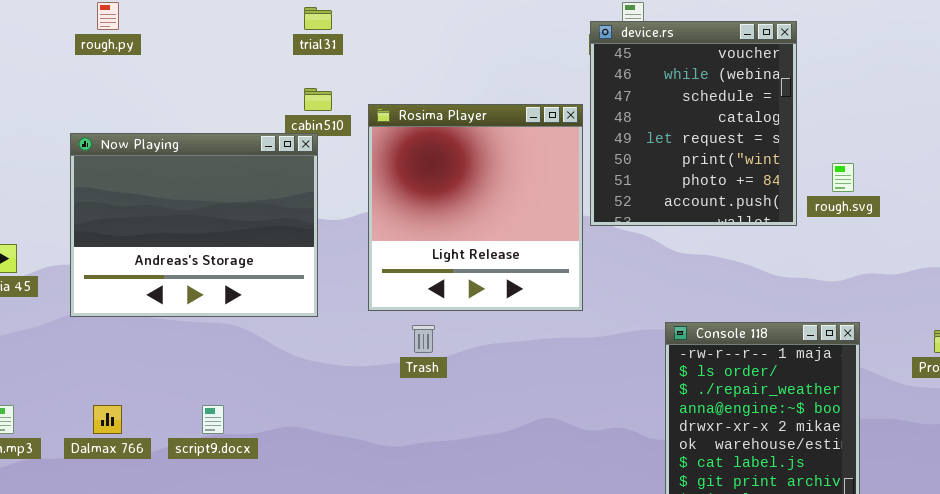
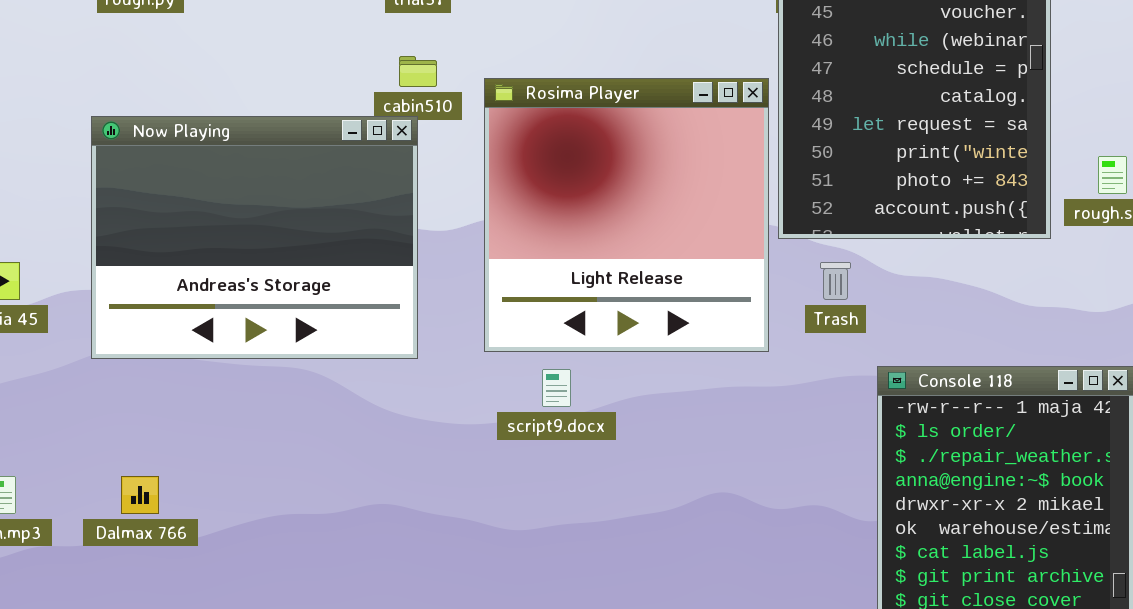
Trash: [412,325,435,353] -> [820,262,851,300], moved
script9.docx: [202,405,224,434] -> [542,369,571,407], moved

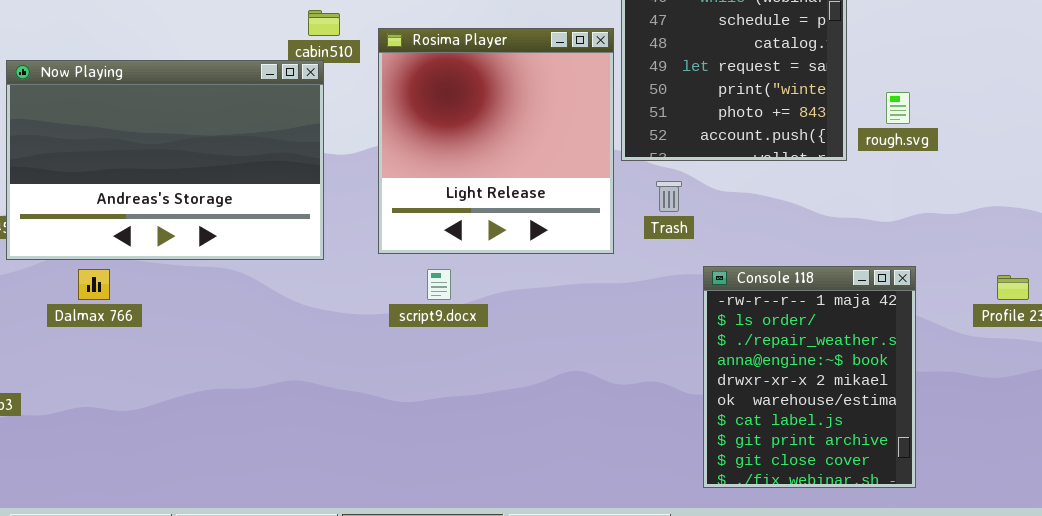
Now Playing: [91,116,418,359] -> [6,60,324,260], resized
Dalmax 766: [121,476,159,514] -> [78,269,110,300], moved

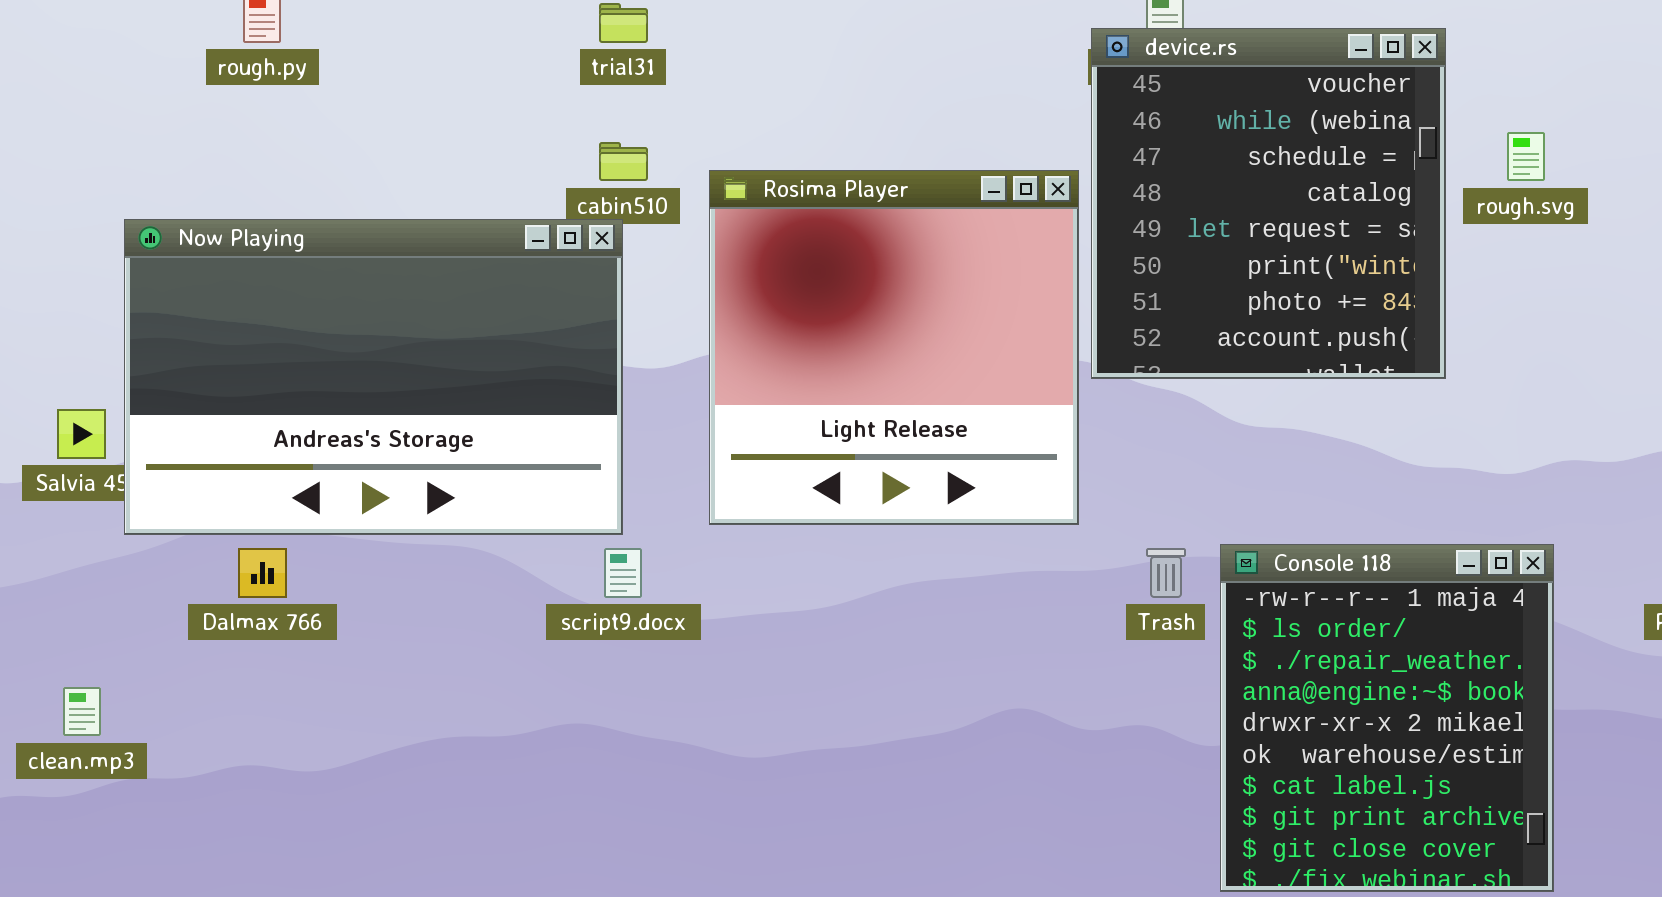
rough.svg: [886,92,910,124] -> [1507,132,1545,181], moved
Trash: [656,181,682,212] -> [1146,548,1186,598], moved
script9.docx: [427,269,451,300] -> [604,548,642,598], moved

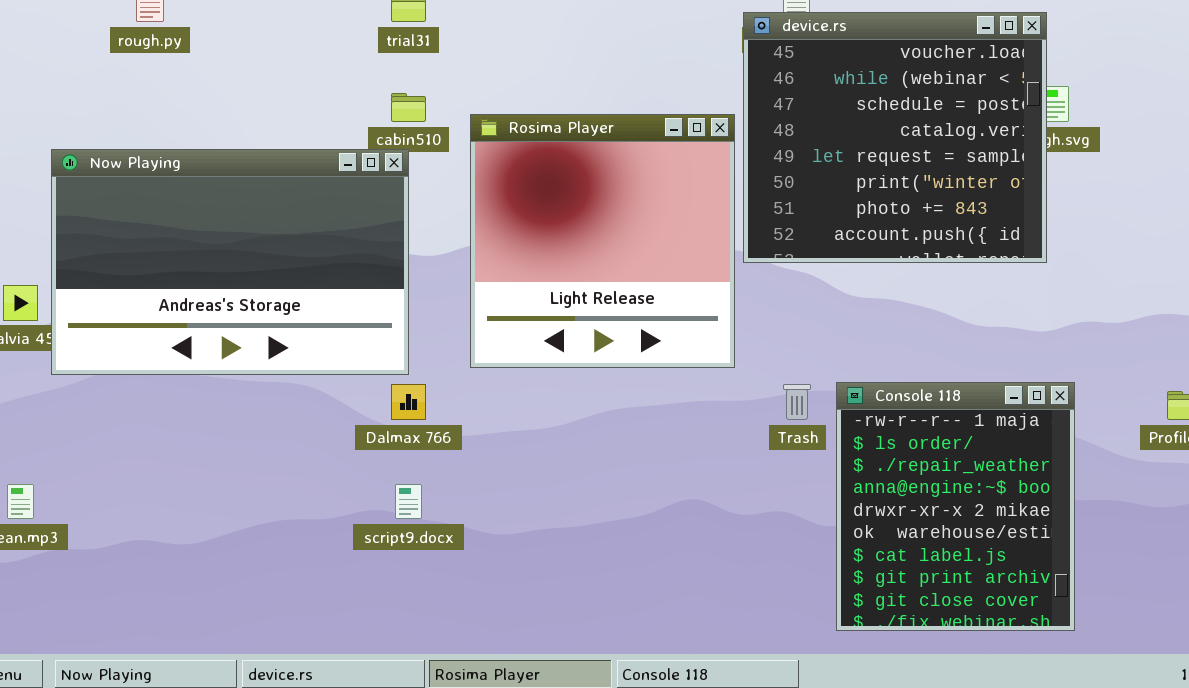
device.rs: [1091,28,1446,379] -> [743,12,1047,263], resized
Dalmax 766: [238,548,287,598] -> [391,384,426,420], moved
script9.docx: [604,548,642,598] -> [395,484,422,519], moved

